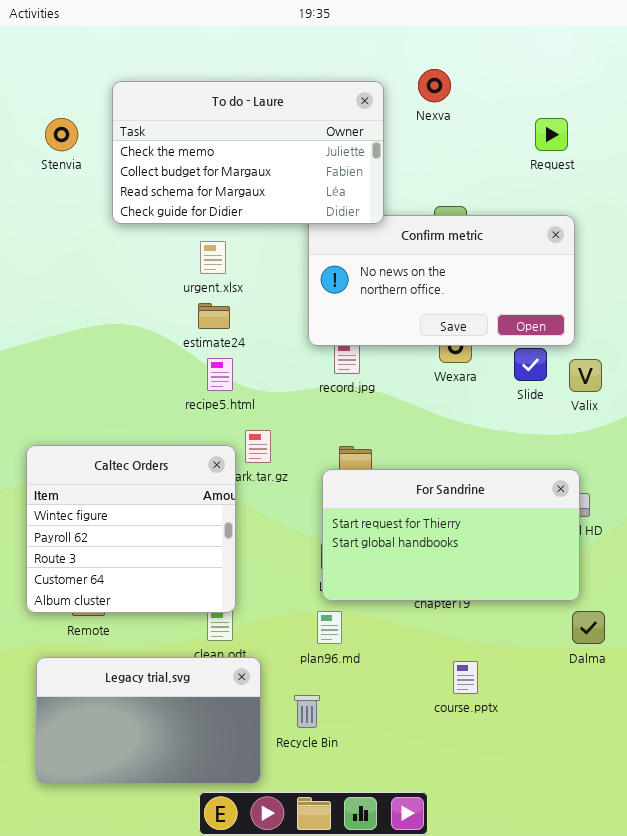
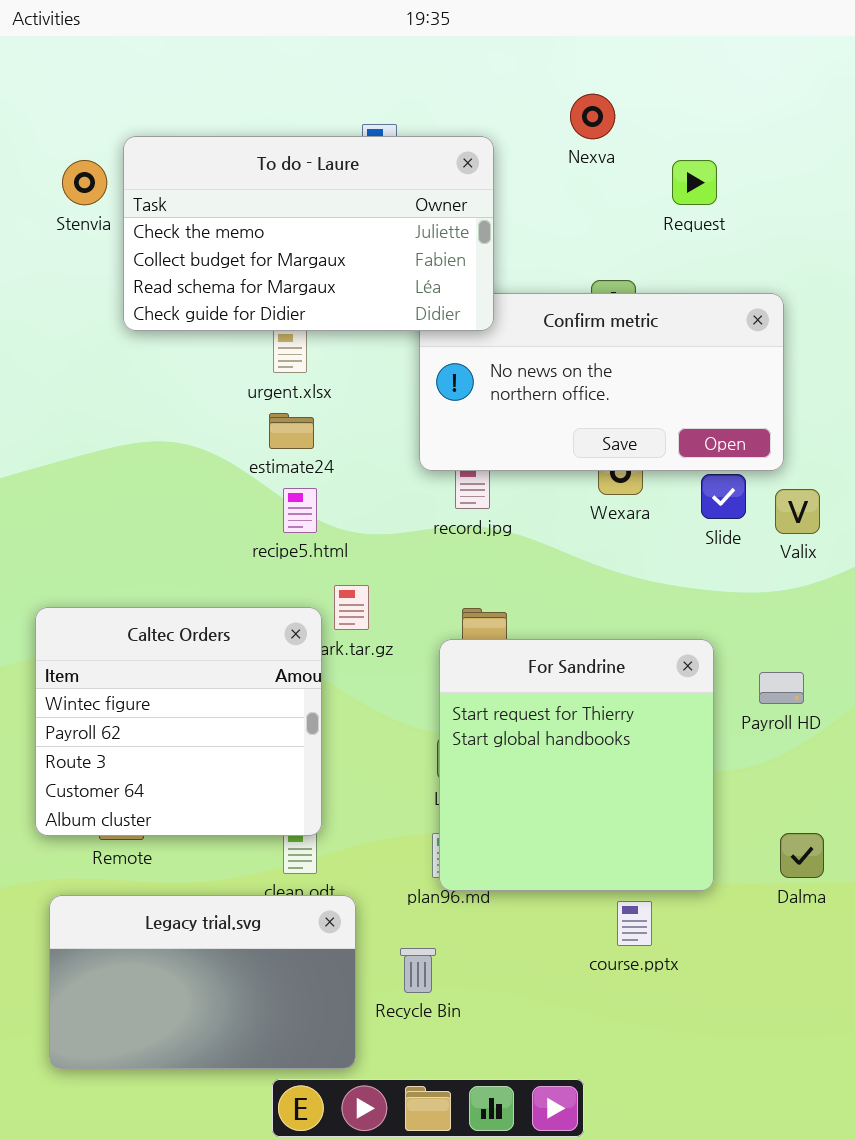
To do - Laure: [112,81,384,224] -> [123,136,494,331], moved
Request: [535,118,568,151] -> [672,160,717,205], moved
For Sandrine: [322,469,580,601] -> [439,639,714,891], resized

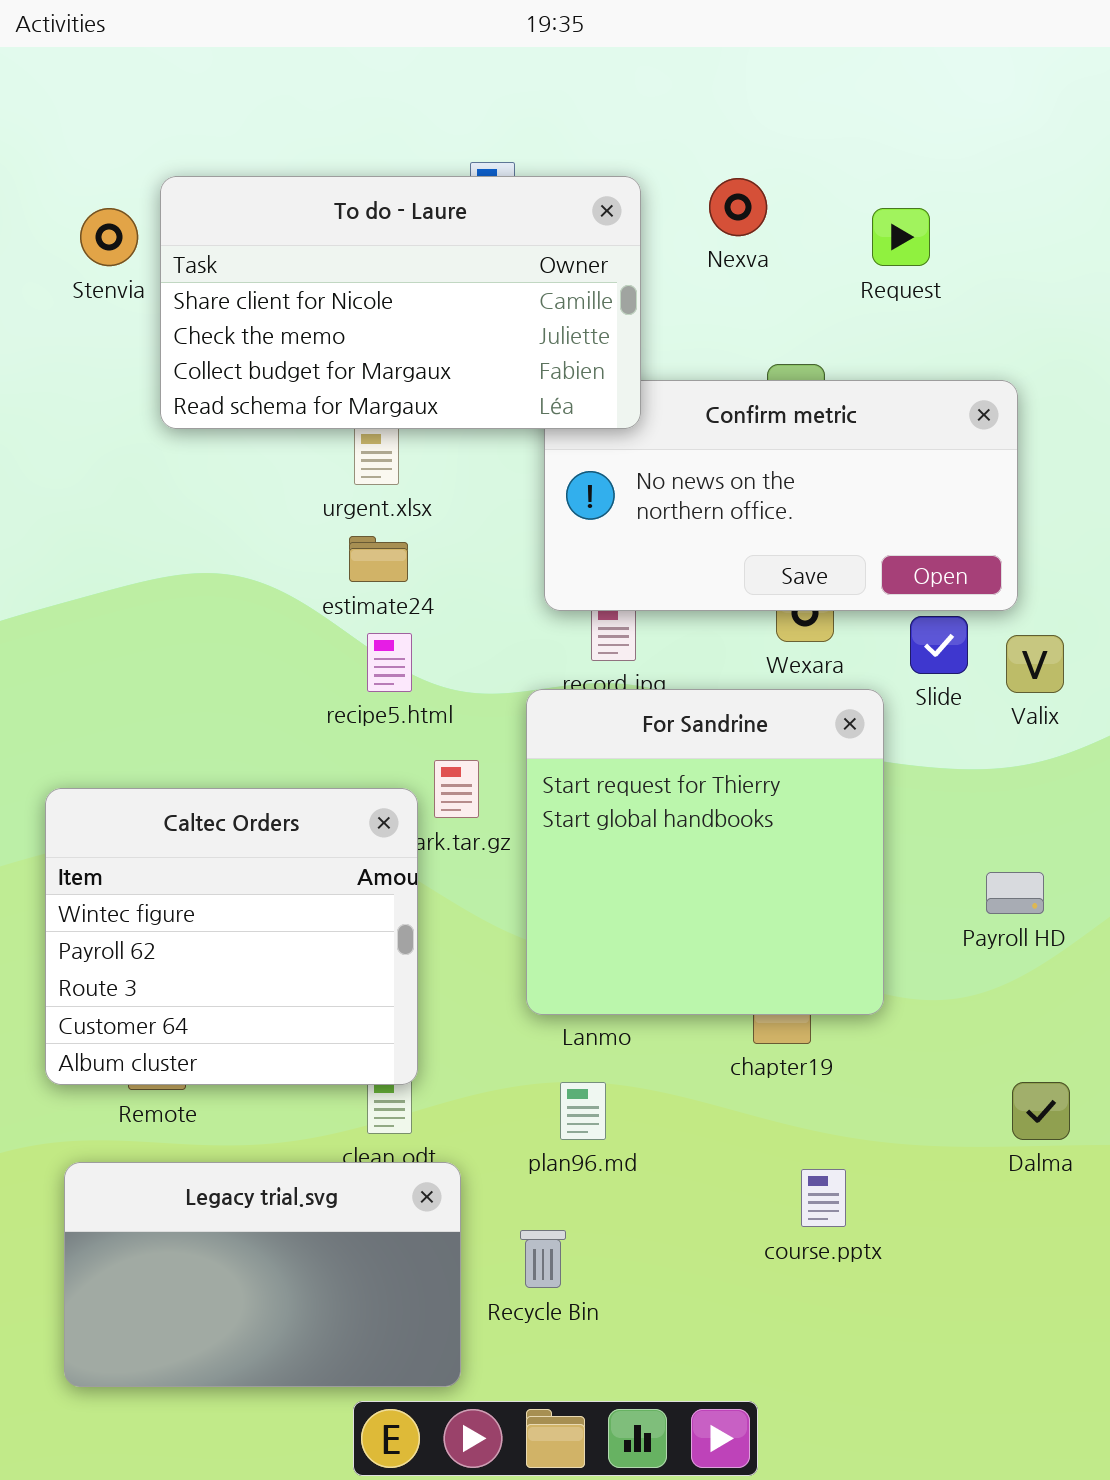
Nexva: [570,94,615,139] -> [709,178,767,236], moved
To do - Laure: [123,136,494,331] -> [160,176,641,429], scrolled up 1 row
For Sandrine: [439,639,714,891] -> [526,689,884,1015], moved

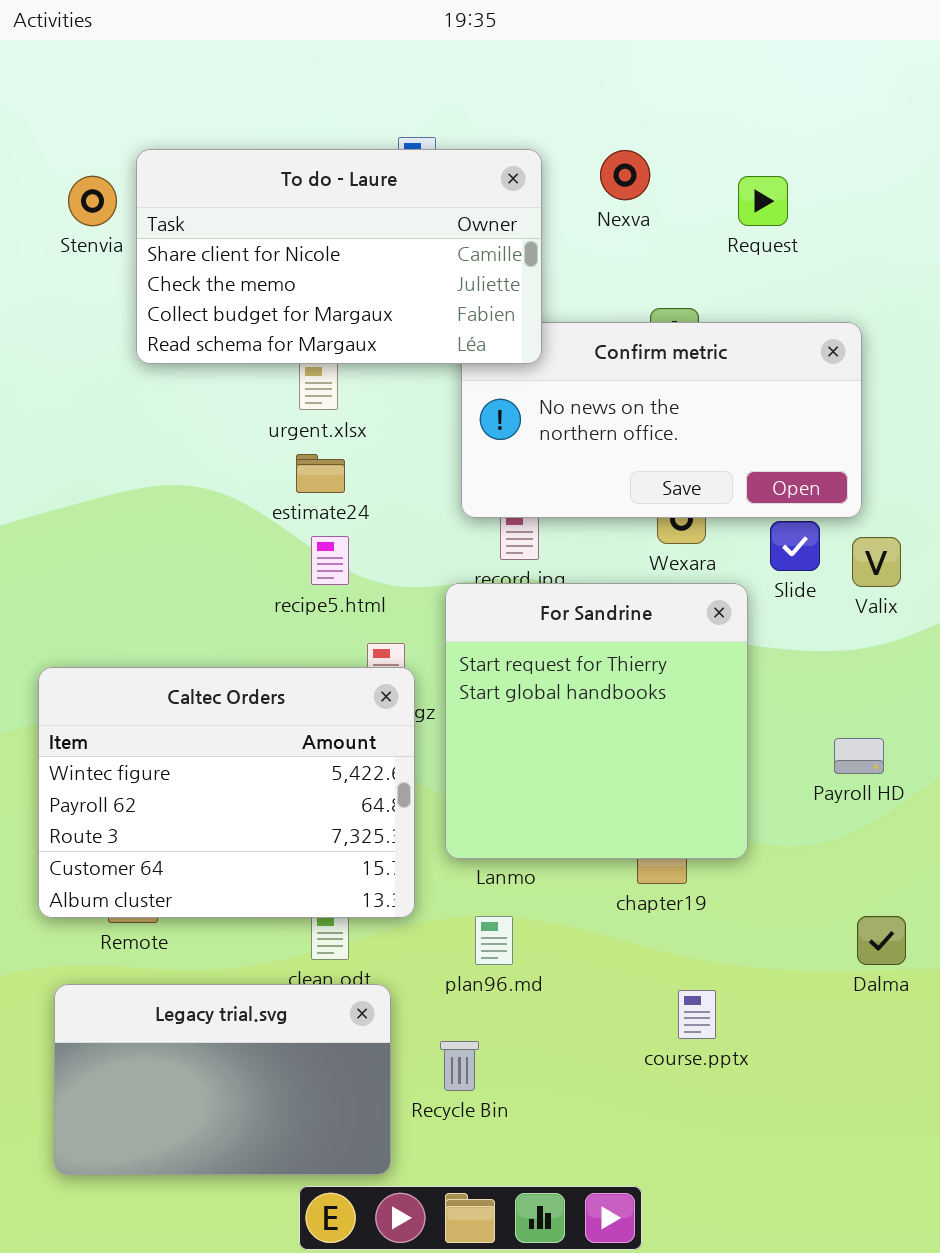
Caltec Orders: [45,788,418,1085] -> [38,667,415,918], resized

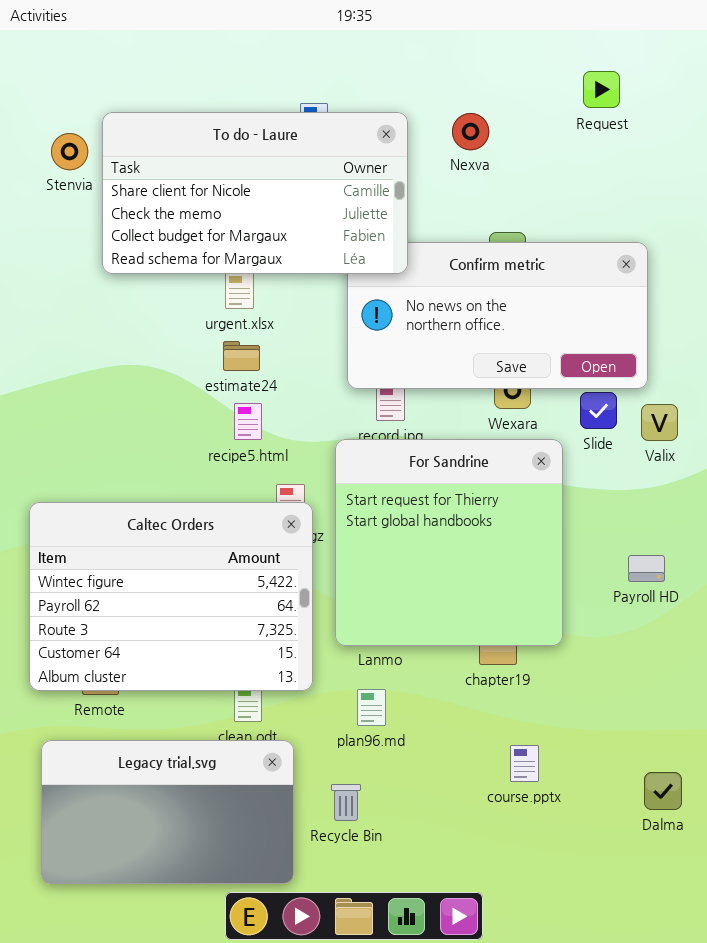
Request: [738,176,788,226] -> [583,71,620,108], moved
Dalma: [857,916,906,965] -> [644,772,682,810], moved

